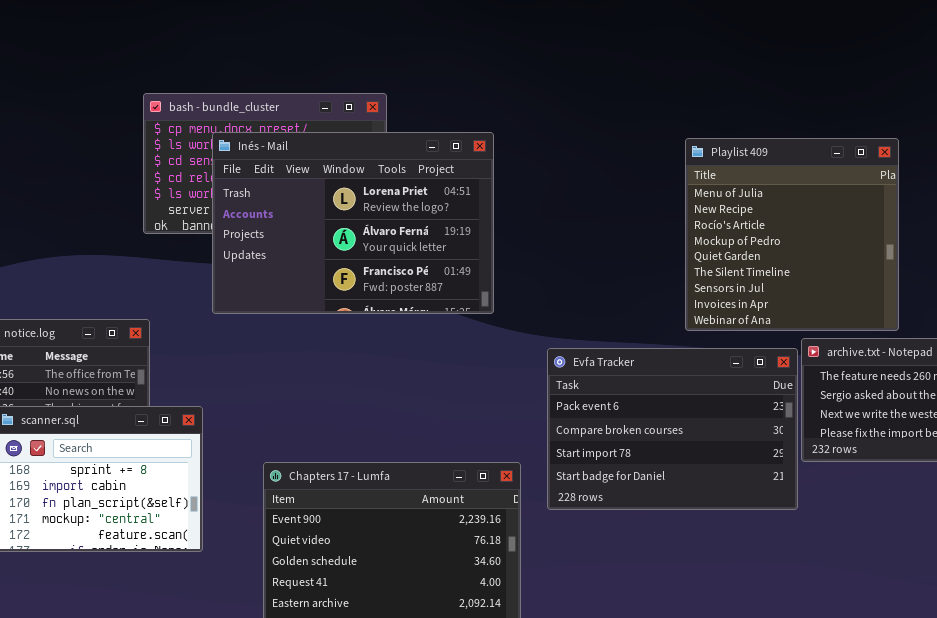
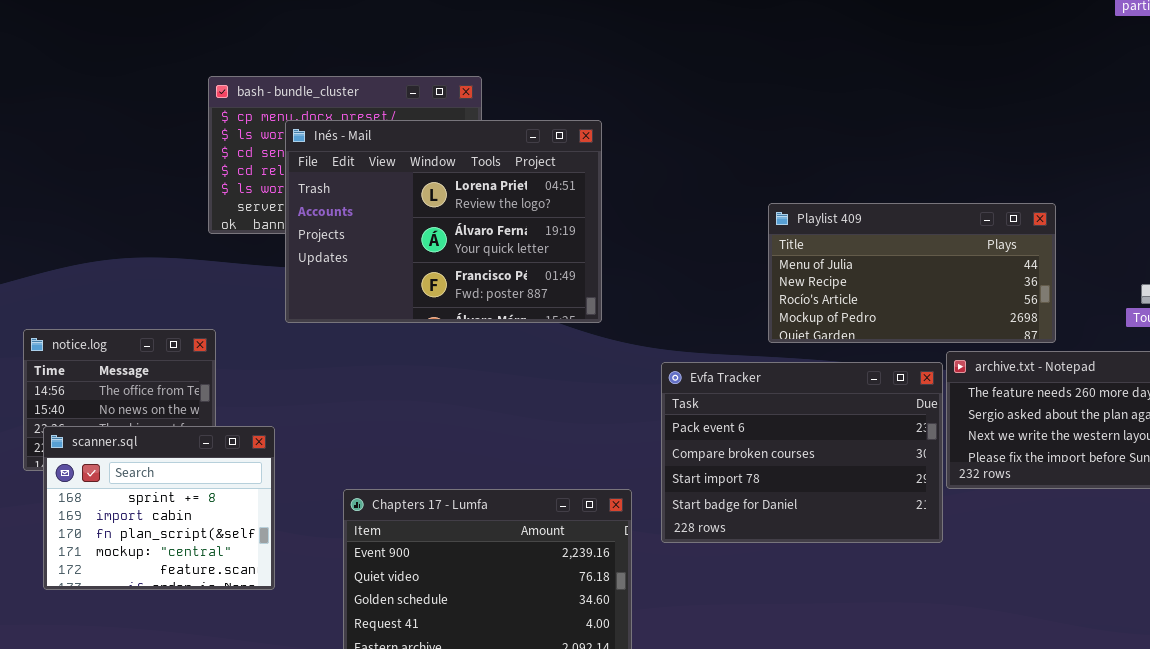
Playlist 409: [685,138,899,331] -> [768,203,1056,343], resized

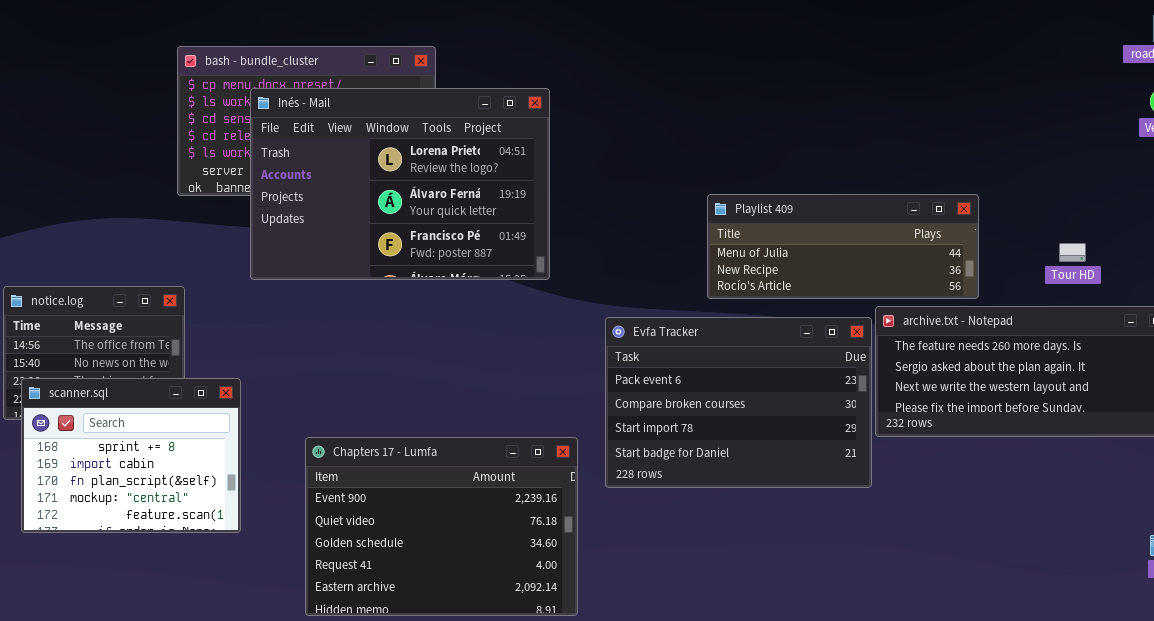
Playlist 409: [768,203,1056,343] -> [707,194,979,299], resized

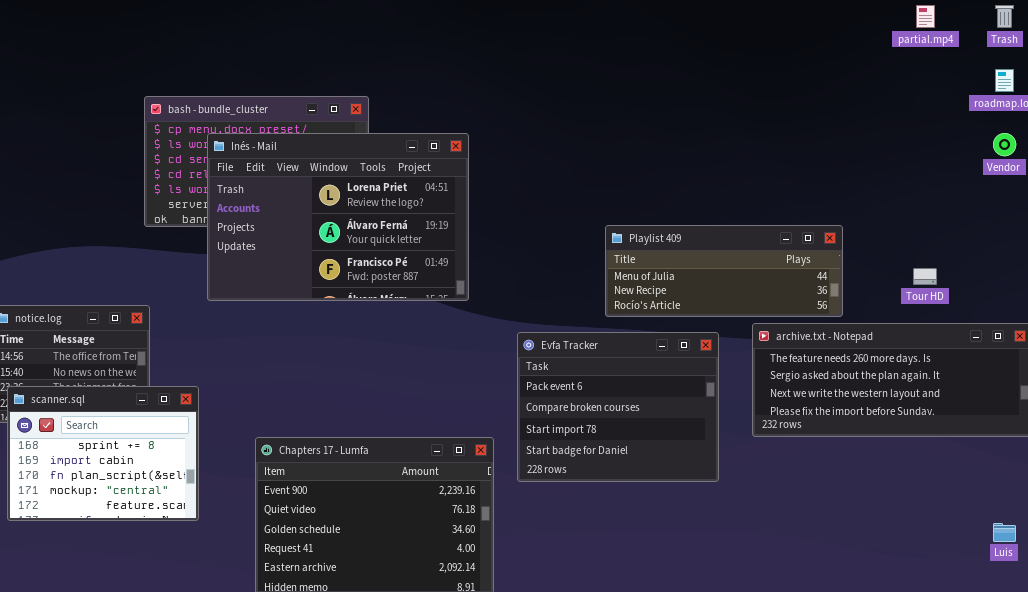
Evfa Tracker: [605,317,872,488] -> [517,332,719,482], resized

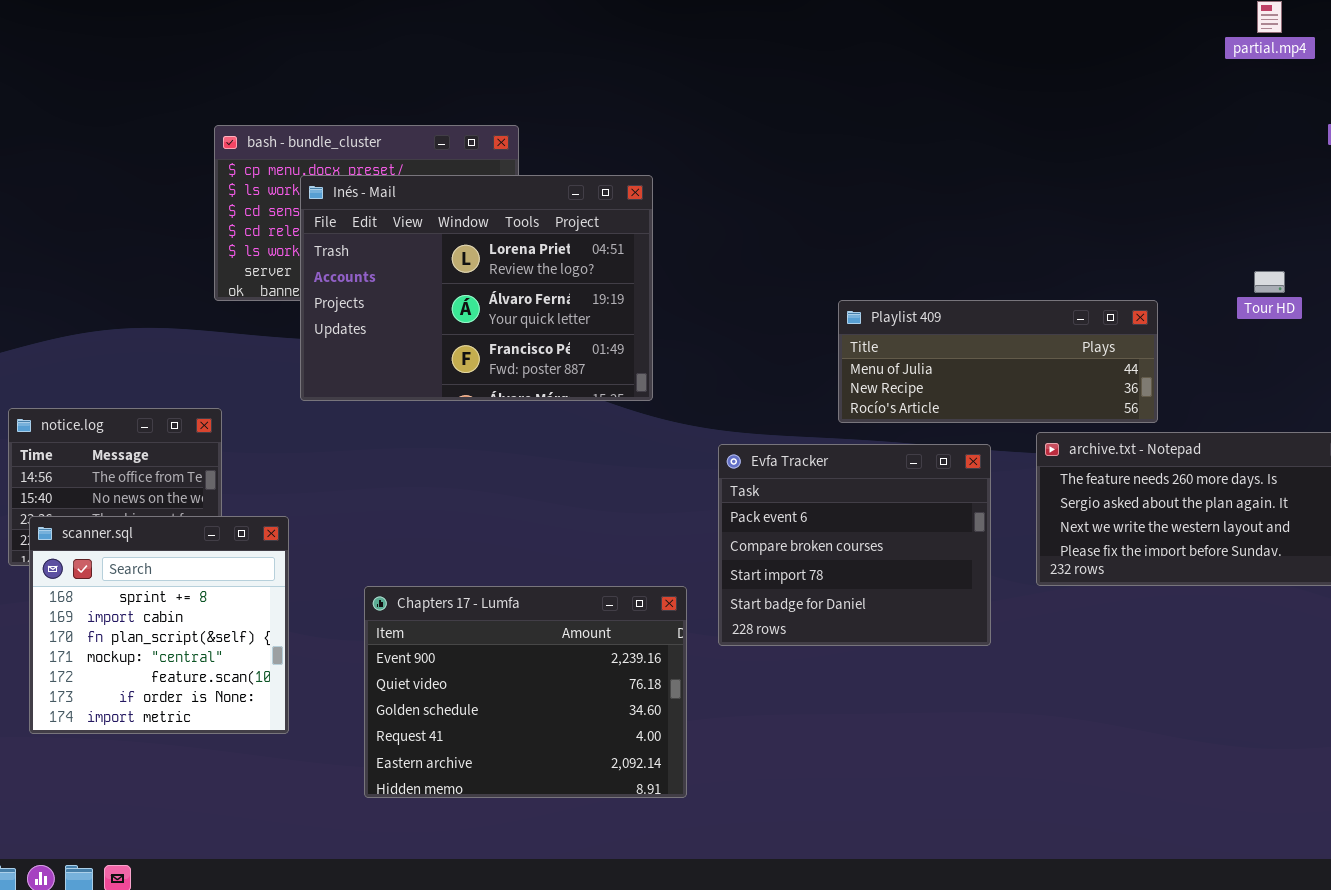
Tour HD: [913,268,937,285] -> [1254,271,1285,293], moved
scanner.sql: [7,386,199,521] -> [29,516,289,734], resized

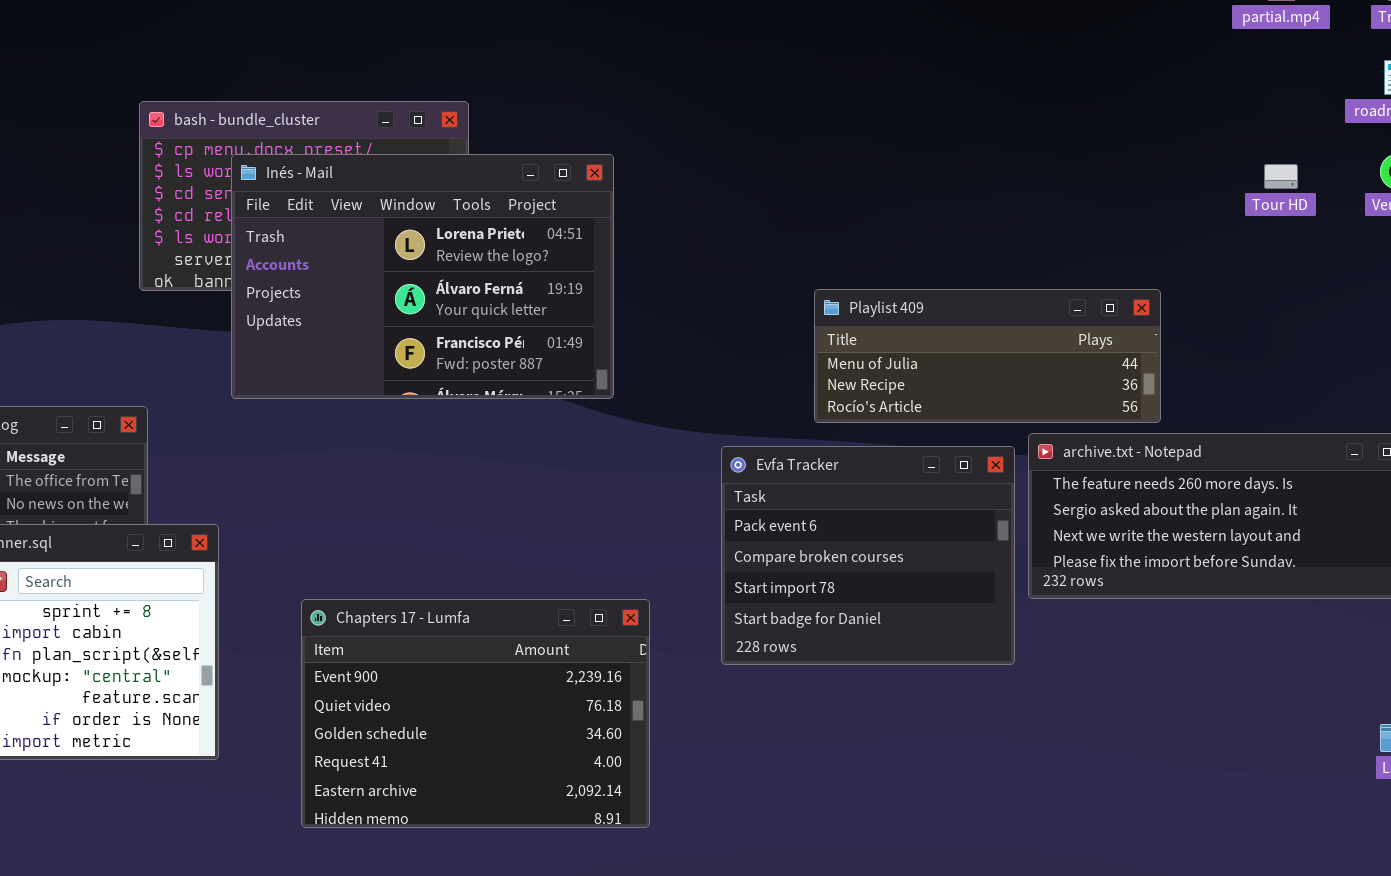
Tour HD: [1254,271,1285,293] -> [1264,164,1298,189], moved
Evfa Tracker: [718,444,991,646] -> [721,446,1015,665], moved

